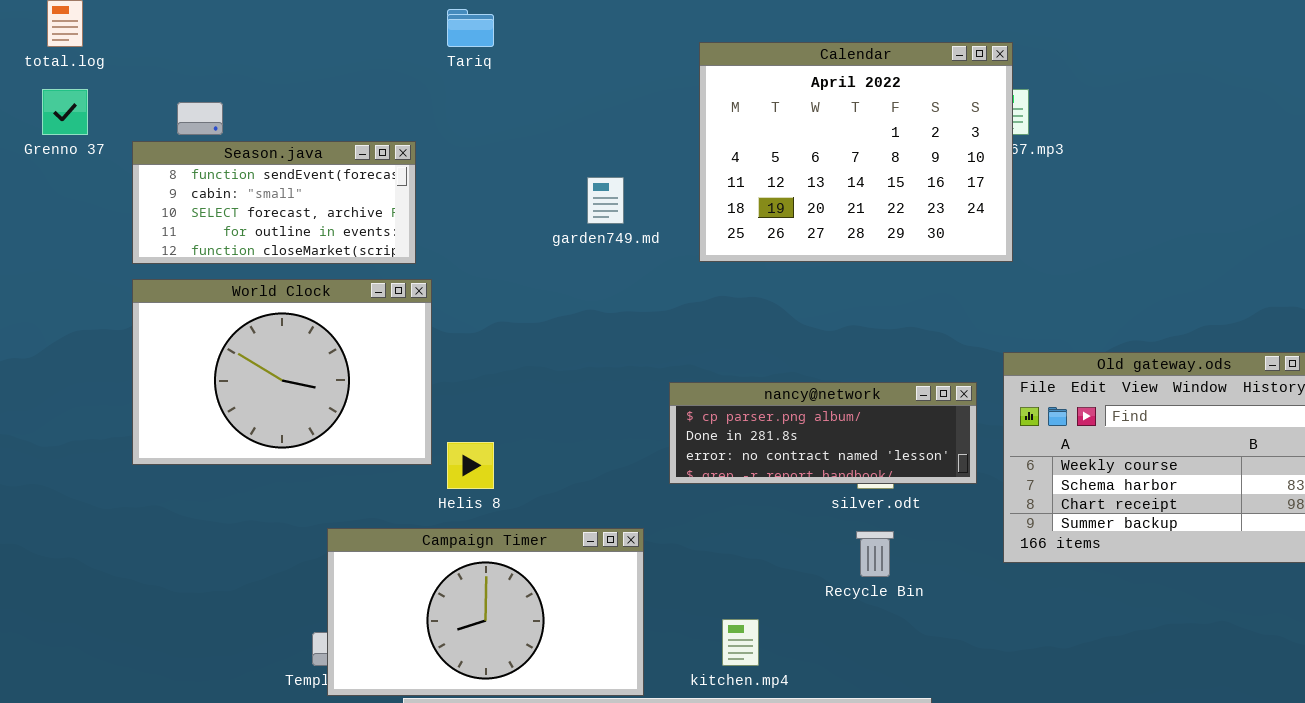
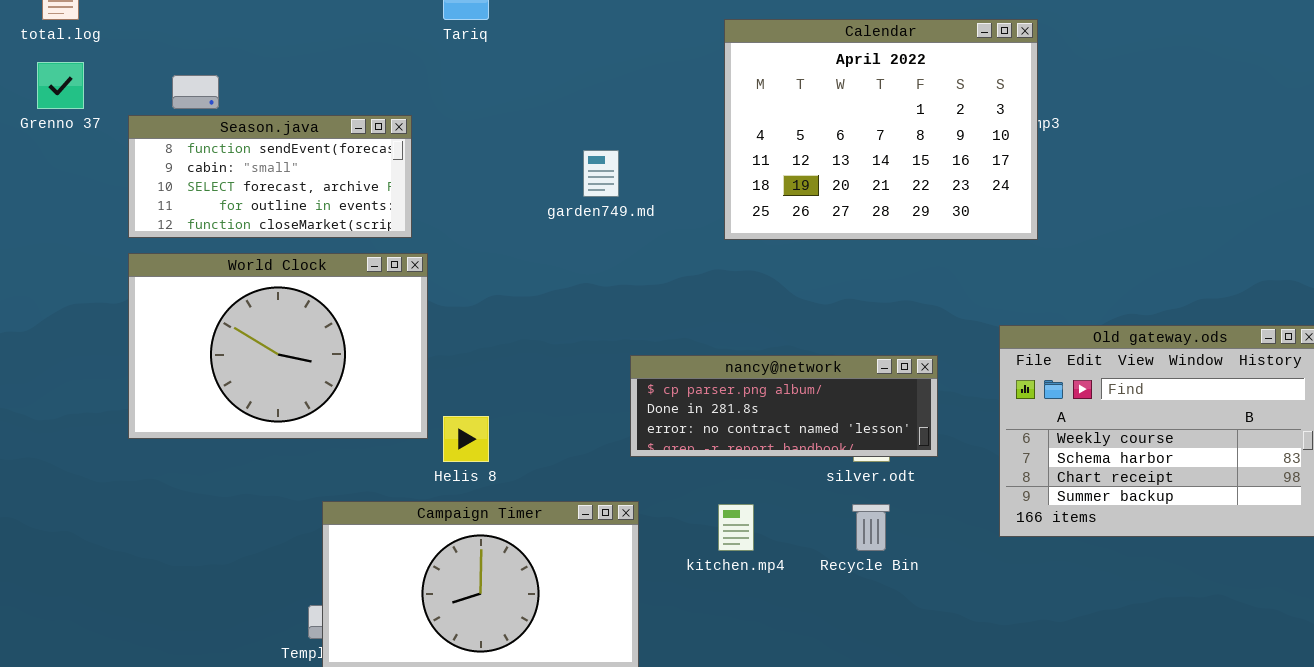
Calendar: [699,42,1013,262] -> [724,19,1038,240], moved
nancy@network: [669,382,977,484] -> [630,355,938,457], moved
kitchen.mp4: [722,619,759,666] -> [718,504,754,551], moved

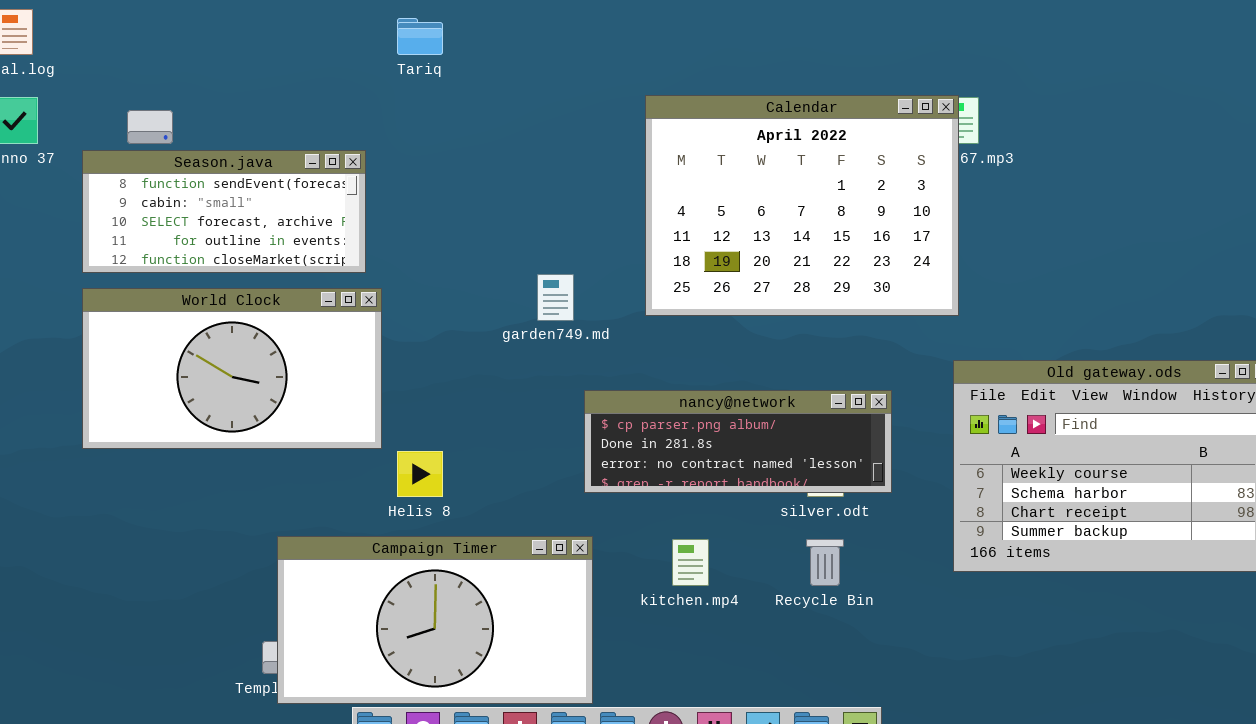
Calendar: [724,19,1038,240] -> [645,95,959,316], moved
garden749.md: [583,150,619,197] -> [537,274,574,321], moved
World Clock: [128,253,428,439] -> [82,288,382,449], resized

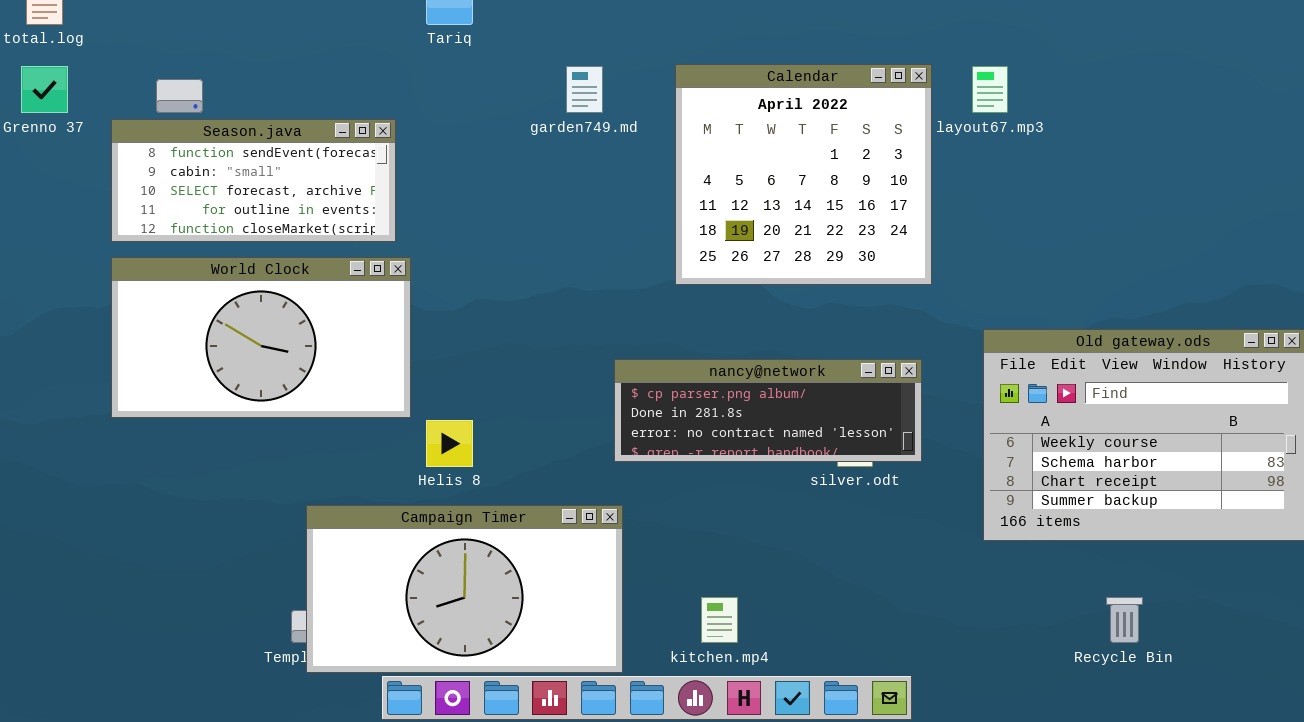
Calendar: [645,95,959,316] -> [675,64,932,285], resized
garden749.md: [537,274,574,321] -> [566,66,603,113], moved
kitchen.mp4: [672,539,709,586] -> [701,597,738,643], moved
Recycle Bin: [806,539,844,586] -> [1106,597,1143,643], moved

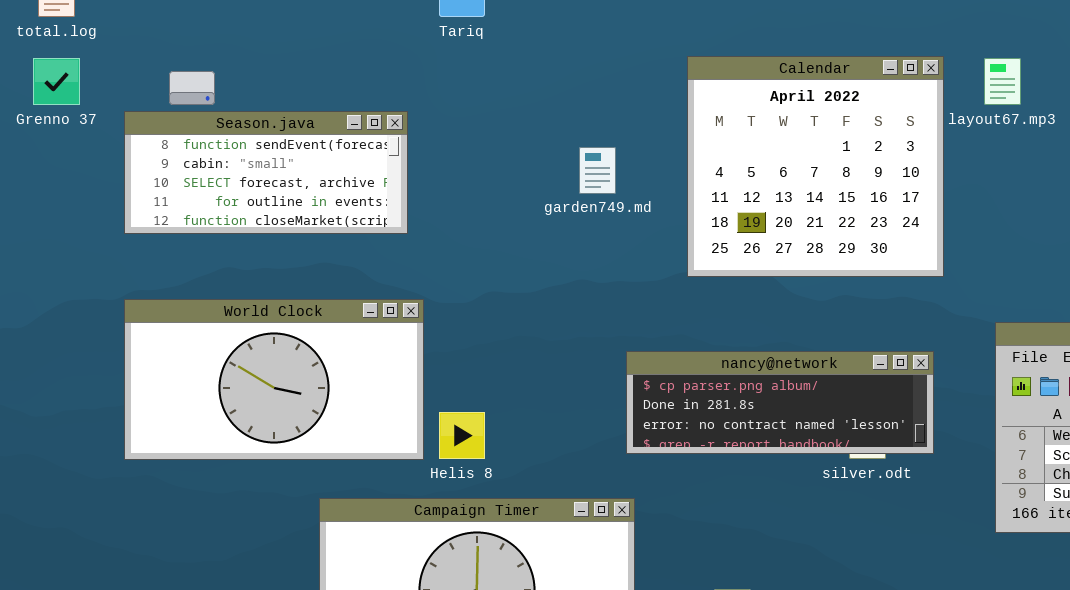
garden749.md: [566,66,603,113] -> [579,147,616,194], moved
World Clock: [111,257,411,418] -> [124,299,424,460], moved

